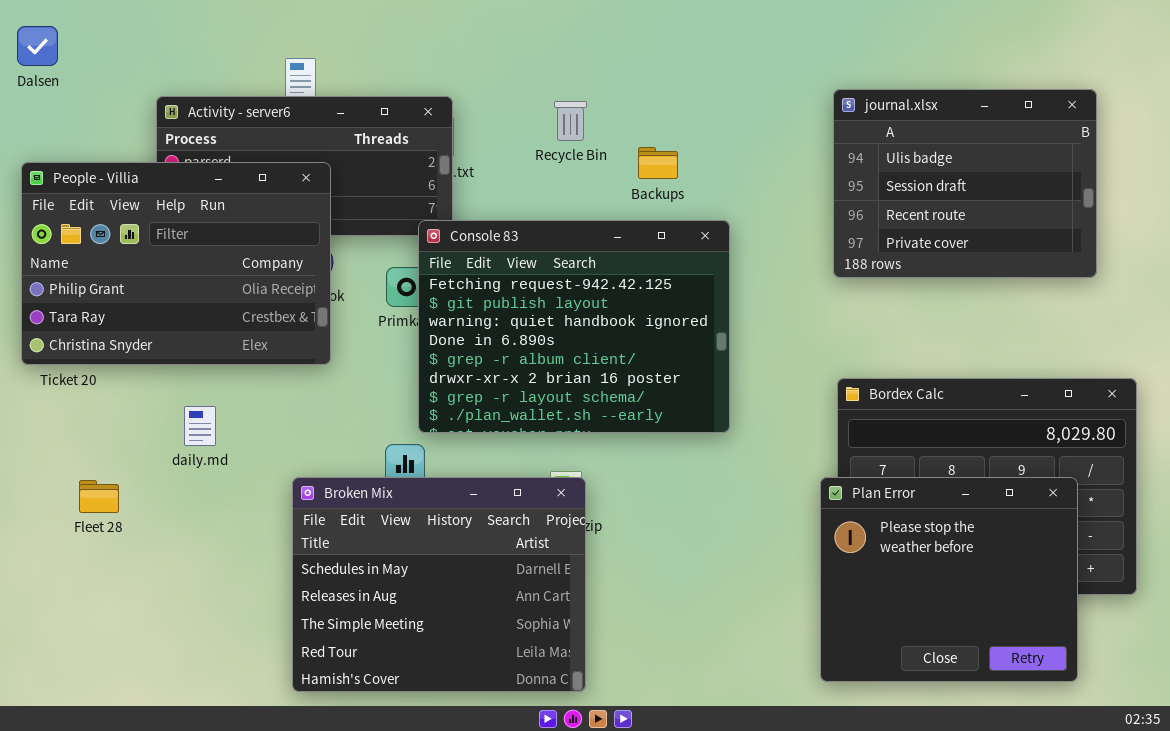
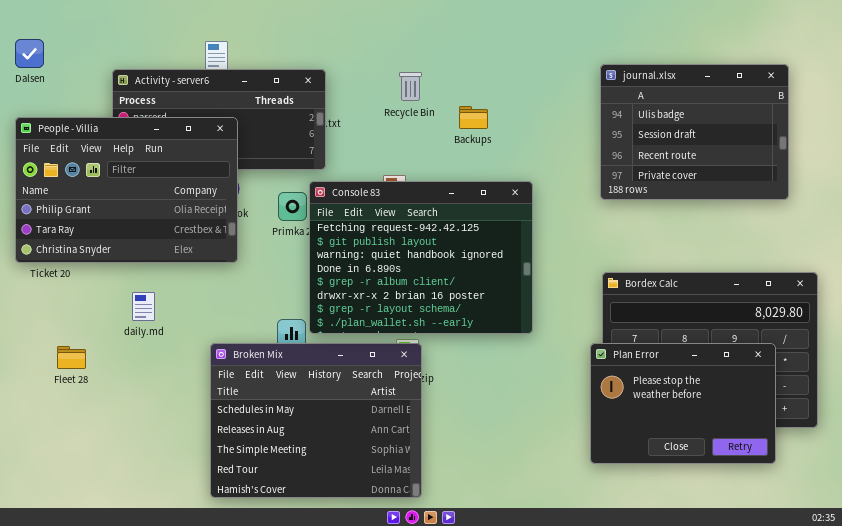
Dalsen: [17,26,58,66] -> [15,39,44,68], moved
Console 83: [418,220,730,433] -> [309,181,533,334], moved
Plan Error: [820,477,1078,682] -> [590,343,776,464], resized

